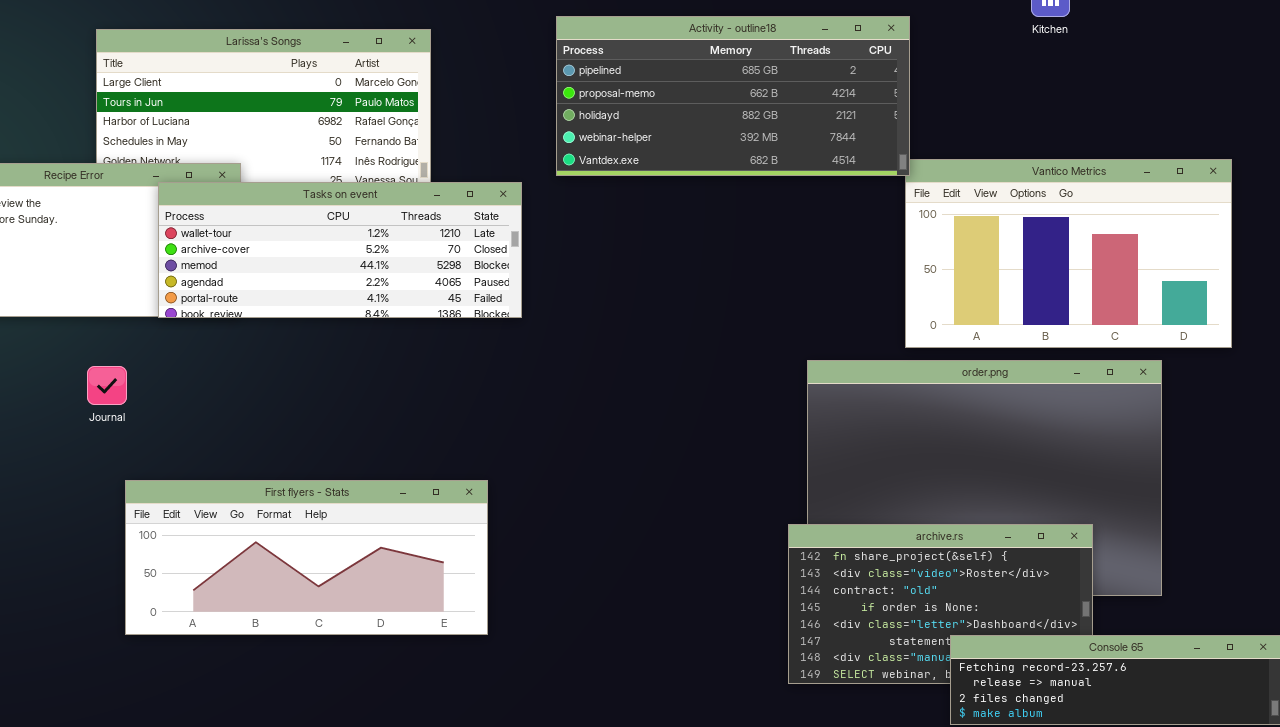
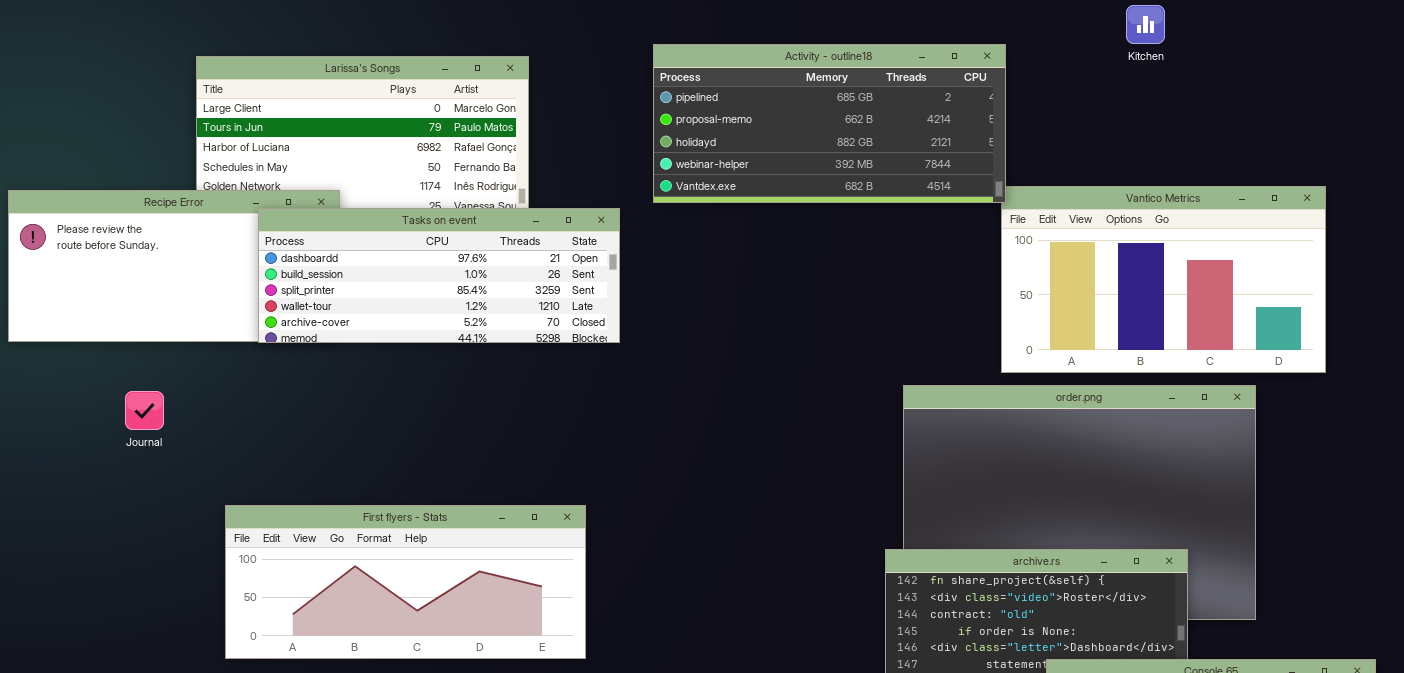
Tasks on event: [158,182,522,318] -> [258,208,620,343], scrolled up 3 rows
Journal: [87,366,127,405] -> [125,391,164,430], moved

